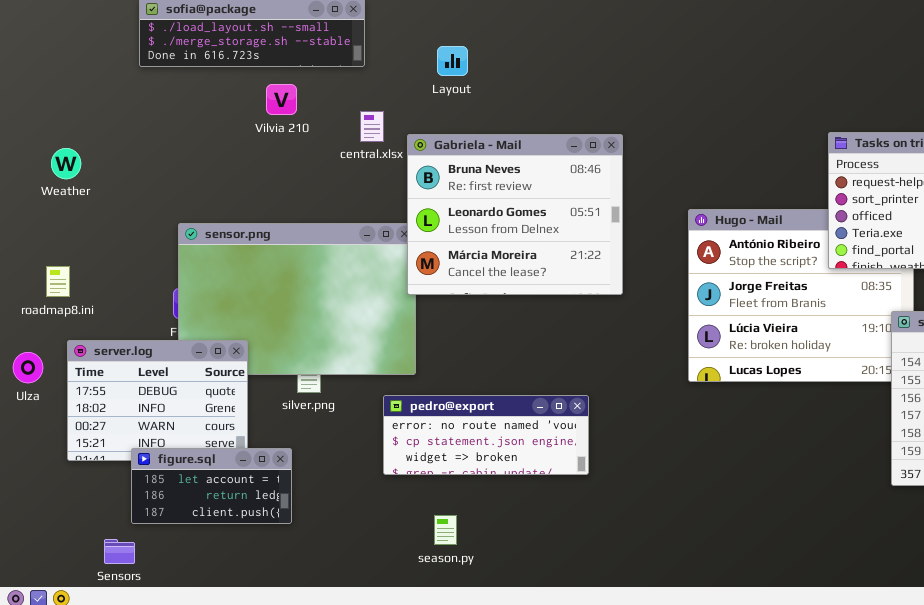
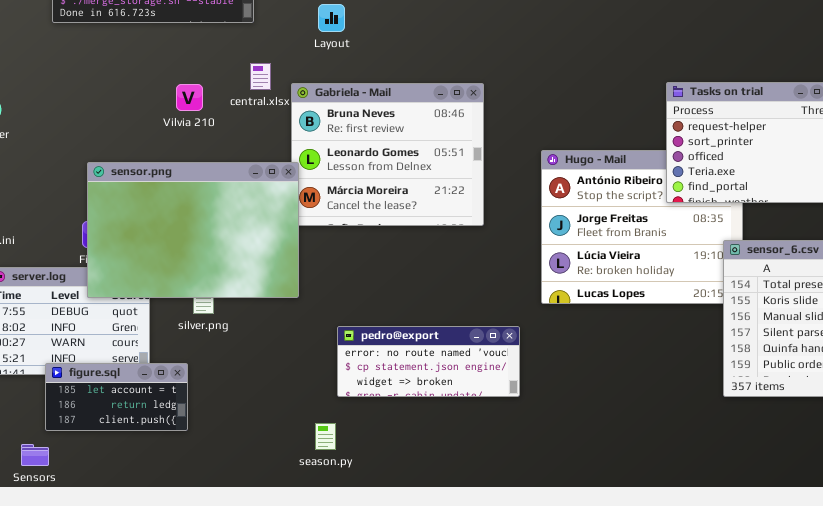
Vilvia 210: [266,84,297,115] -> [176,84,203,111], moved
sensor.png: [178,223,416,375] -> [87,162,299,298], raised
pedro@export: [383,395,589,475] -> [337,326,520,397], moved

